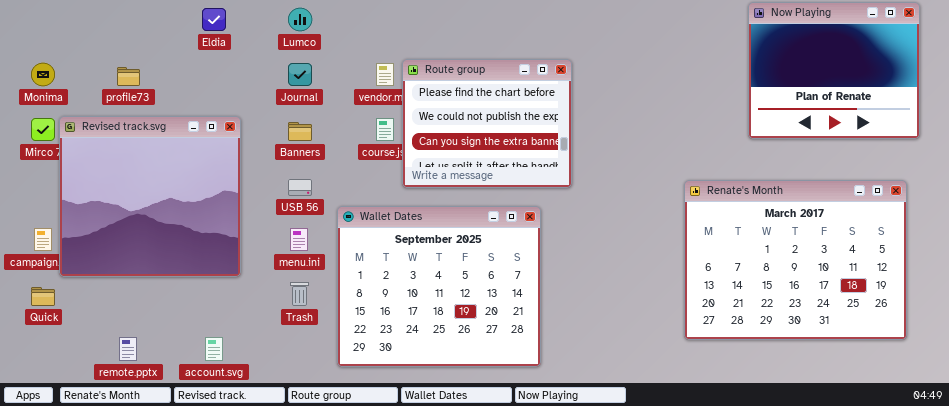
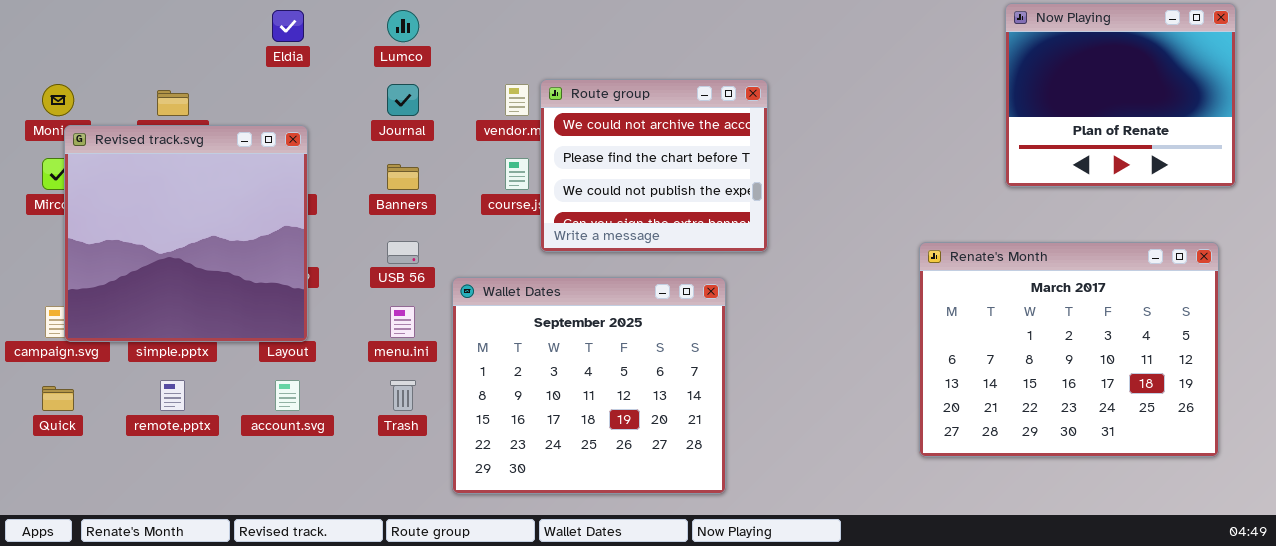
Route group: [402,59,572,188] -> [540,79,768,252], scrolled up 1 row
Revised track.svg: [59,116,241,277] -> [64,125,308,342], moved
remote.pptx: [119,337,137,361] -> [160,380,185,411], moved
account.svg: [205,337,223,361] -> [275,380,300,411], moved

